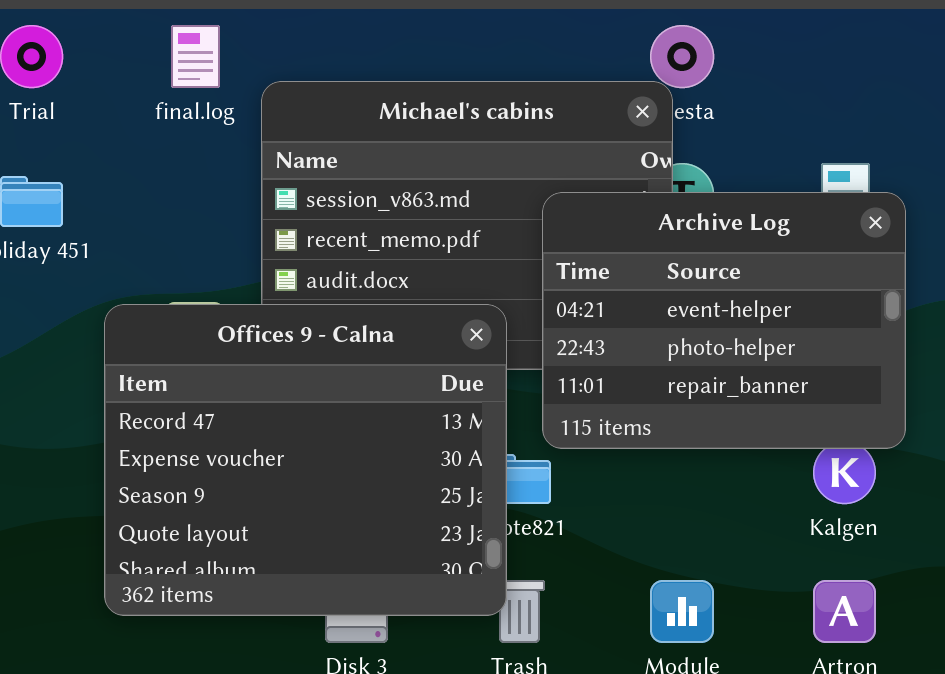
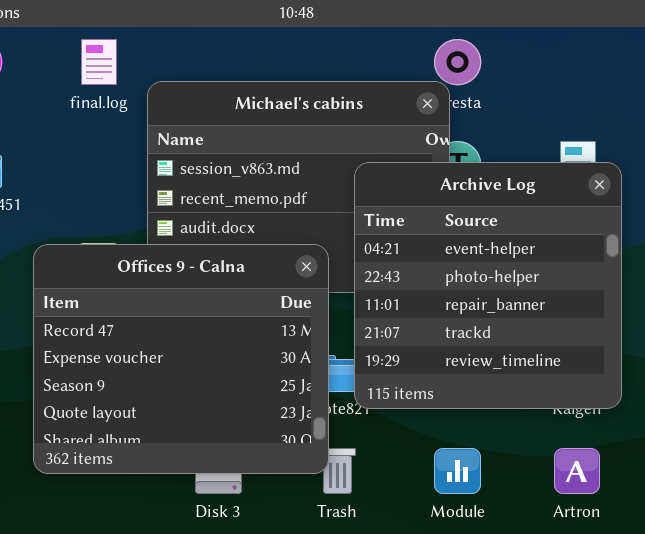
Archive Log: [542,192,906,449] -> [354,162,622,409], resized

